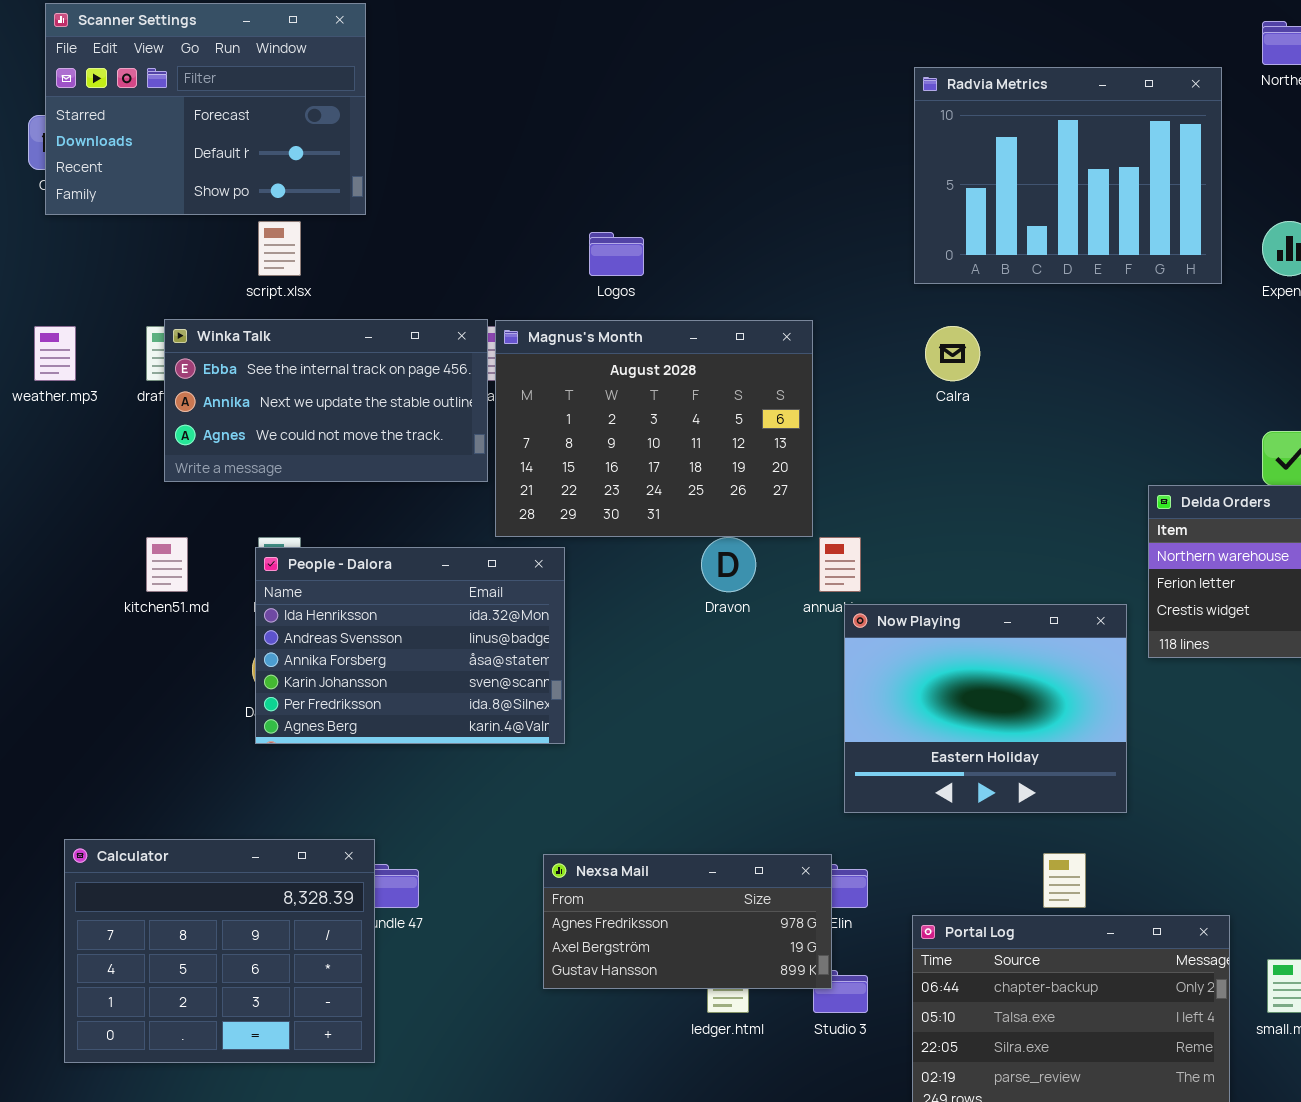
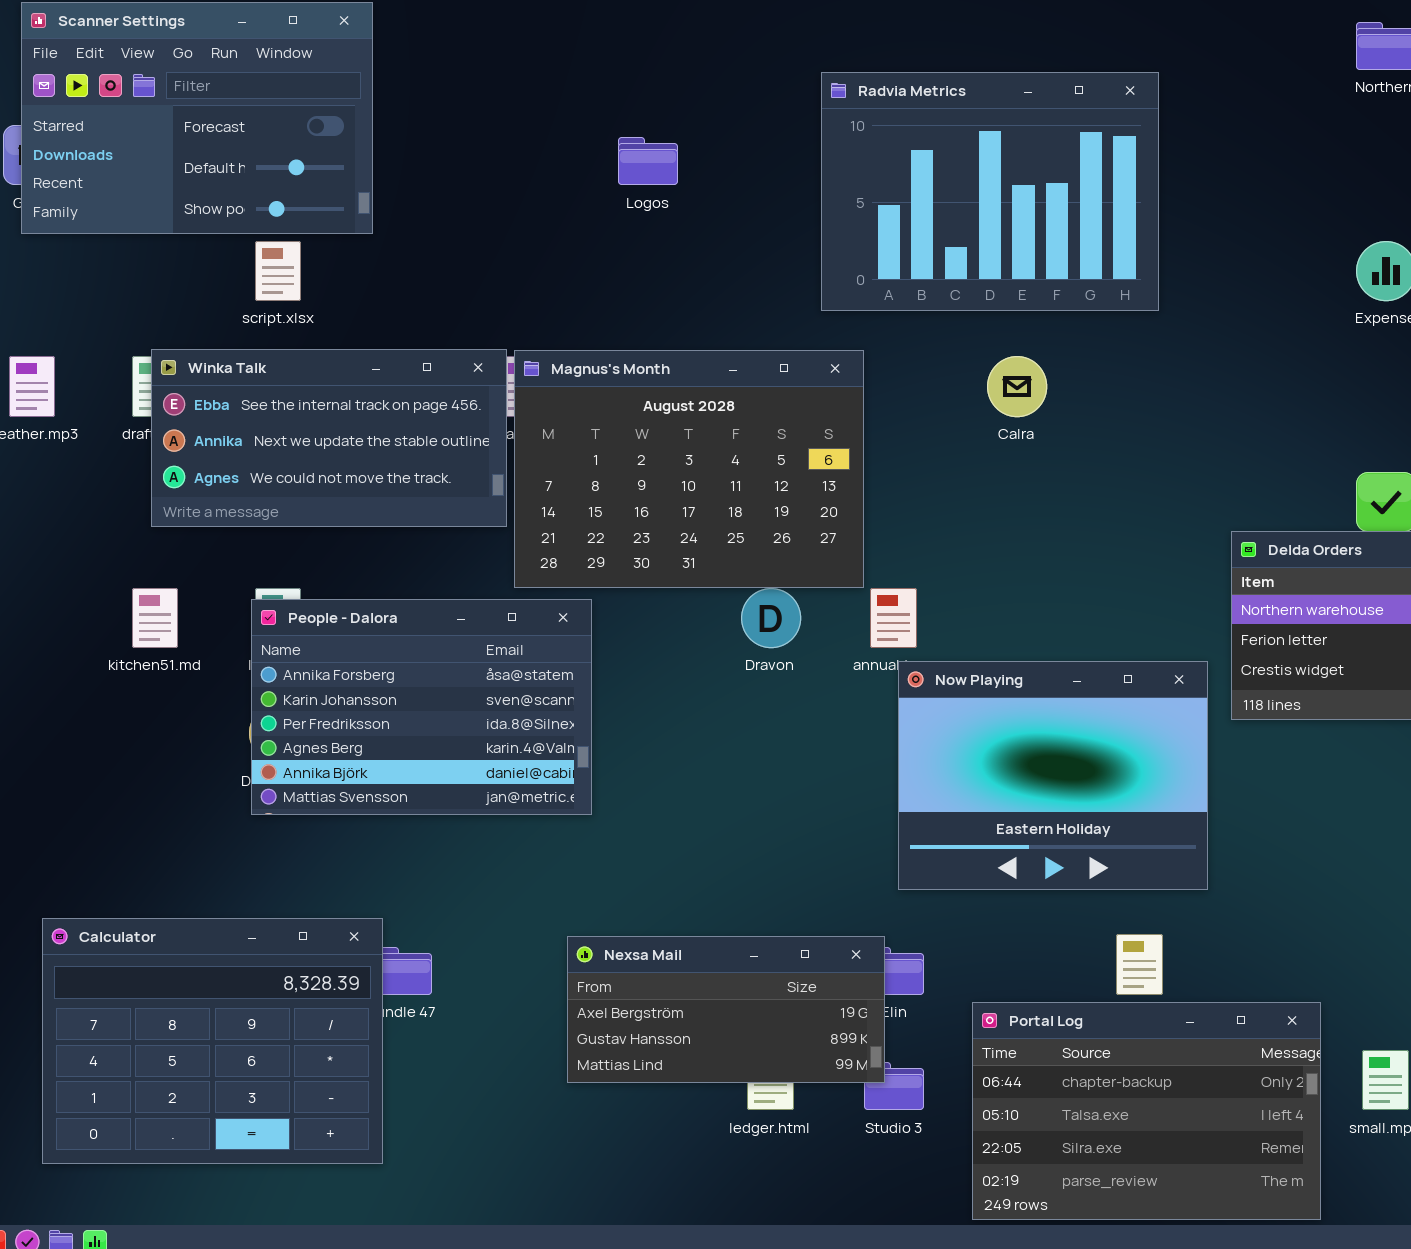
Radvia Metrics: [914,67,1222,284] -> [821,72,1159,311], moved
Logos: [589,232,644,276] -> [618,137,678,185], moved
People - Dalora: [255,547,565,744] -> [251,599,592,815], scrolled down 2 rows
Nexsa Mail: [543,854,832,989] -> [567,936,885,1083], scrolled down 1 row

